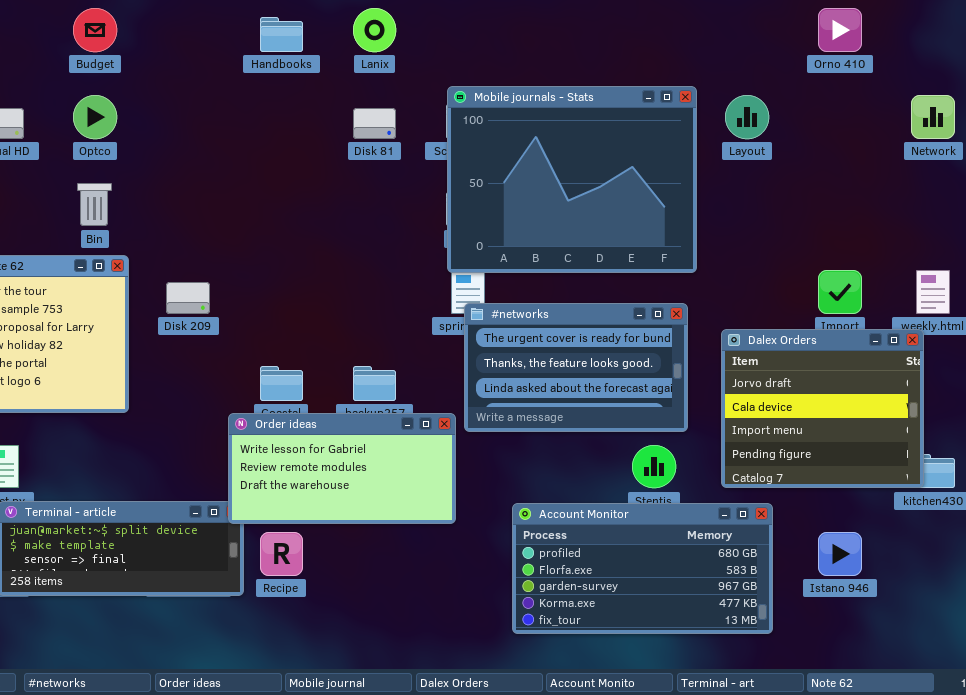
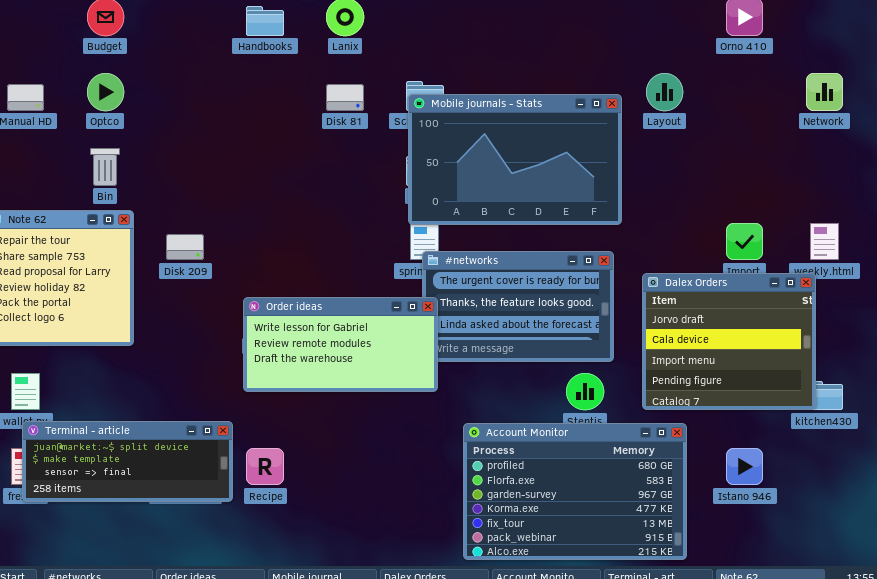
Mobile journals - Stats: [447,86,697,273] -> [408,94,622,225], resized
Order ideas: [228,413,456,524] -> [243,297,438,392], moved
Account Monitor: [512,503,773,634] -> [463,423,687,560], resized

